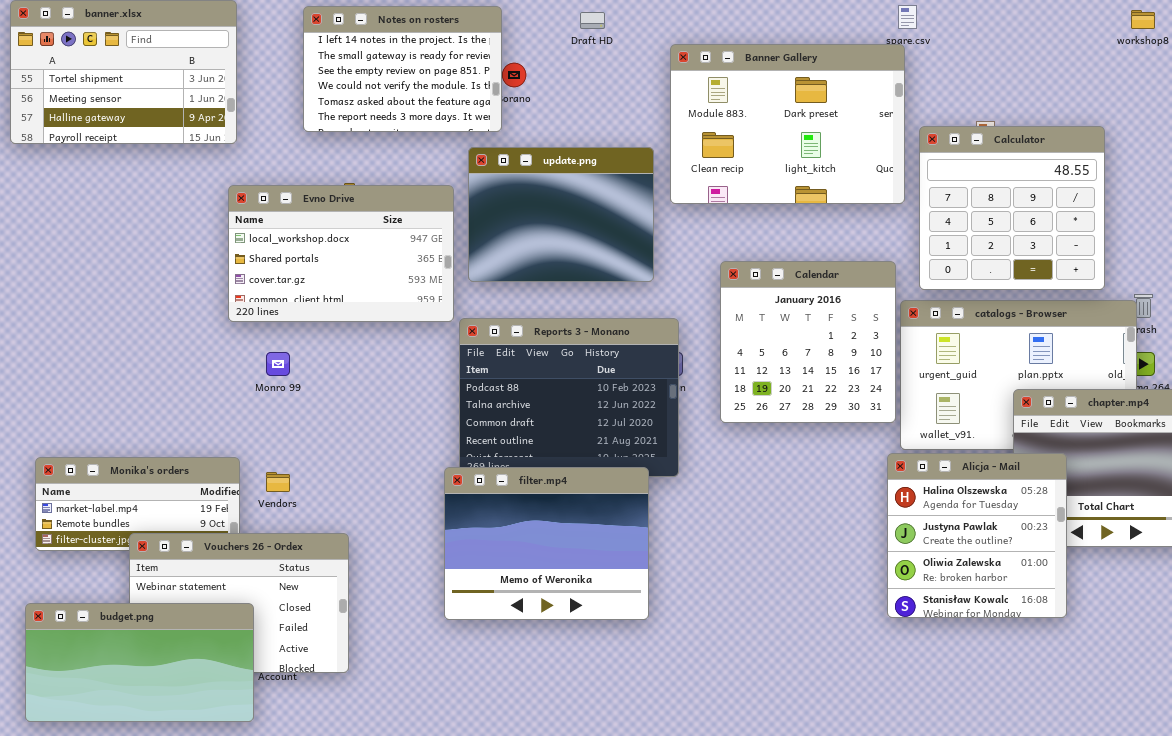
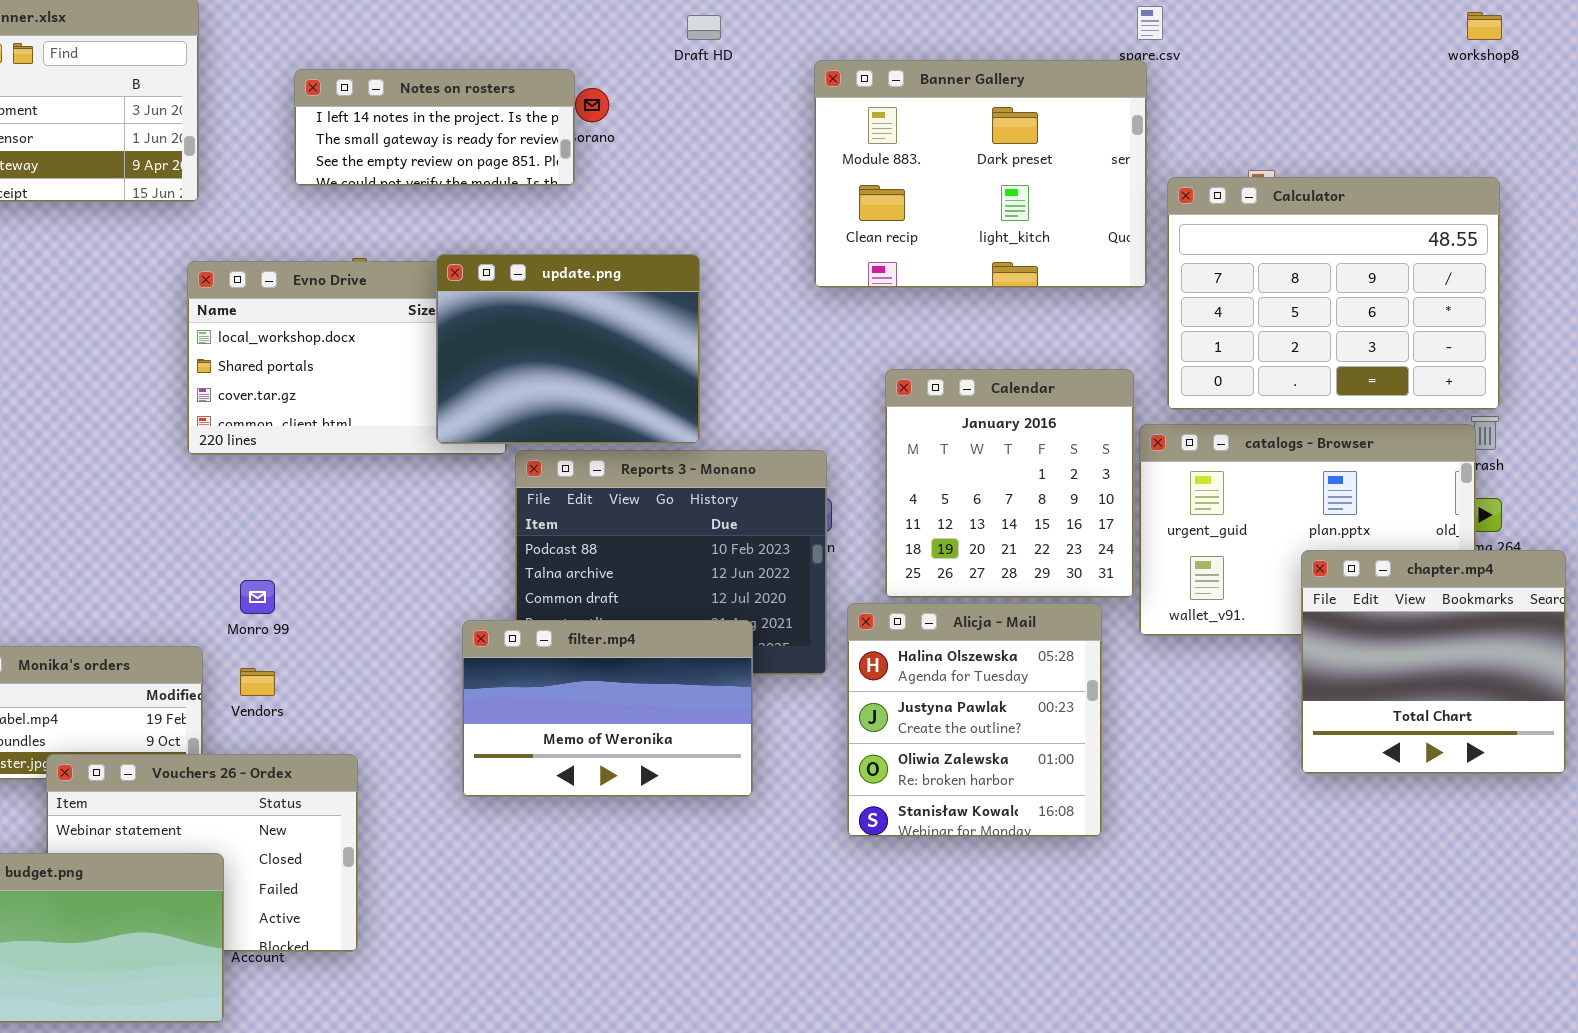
Notes on rosters: [303,6,502,132] -> [294,69,575,186], resized
Calculator: [919,126,1105,290] -> [1167,177,1500,410], resized
update.png: [468,147,654,282] -> [436,254,700,444], moved
Monro 99: [266,352,290,376] -> [240,580,275,614], moved
Alicja - Mail: [887,453,1067,618] -> [847,603,1102,837], moved
filter.mp4: [444,467,649,620] -> [462,620,753,797], moved, resized

